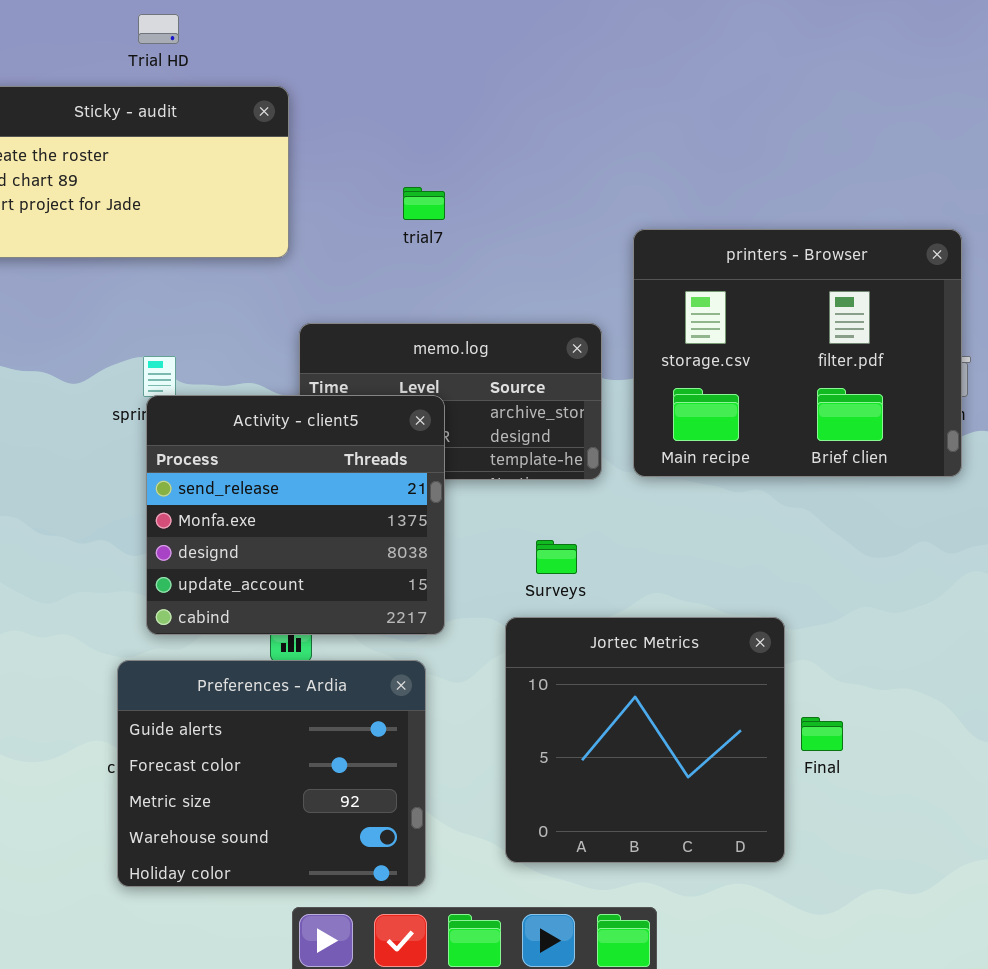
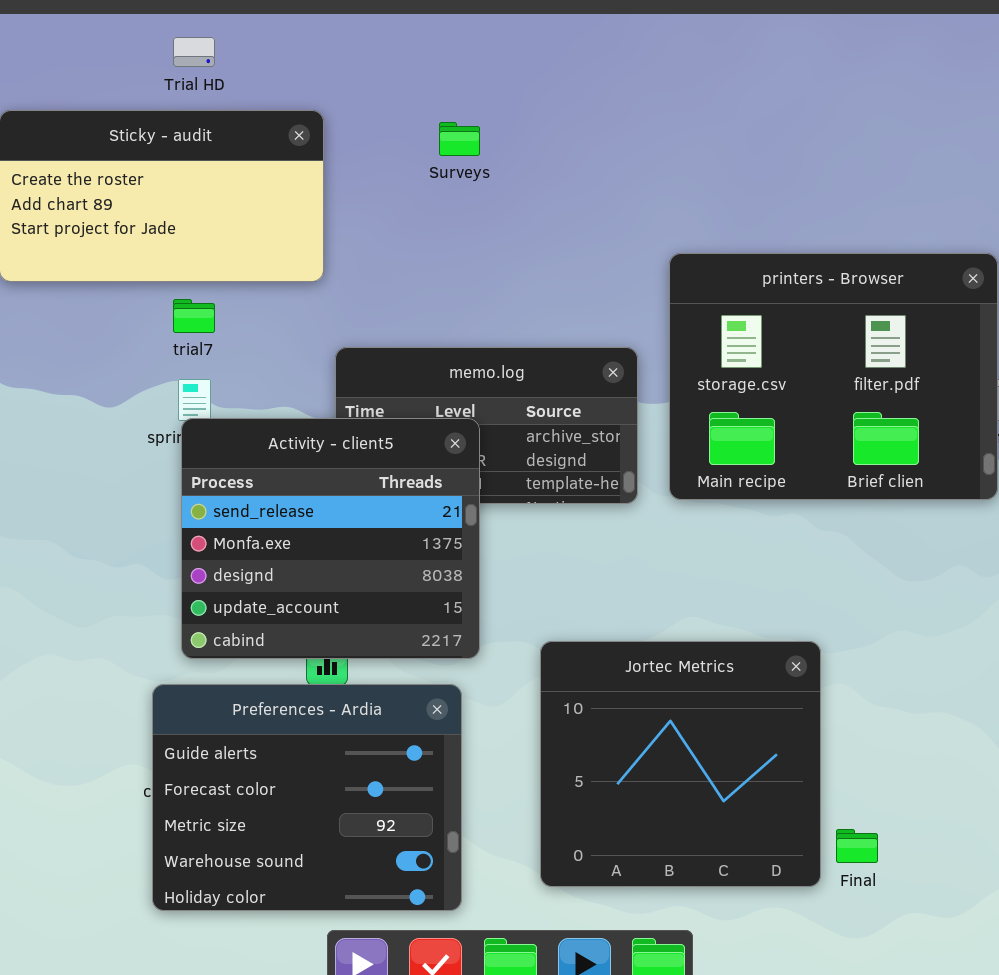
trial7: [403,187,445,220] -> [173,299,215,333], moved
Surveys: [536,540,577,574] -> [439,122,480,156], moved
Final: [801,717,843,751] -> [836,829,878,863], moved

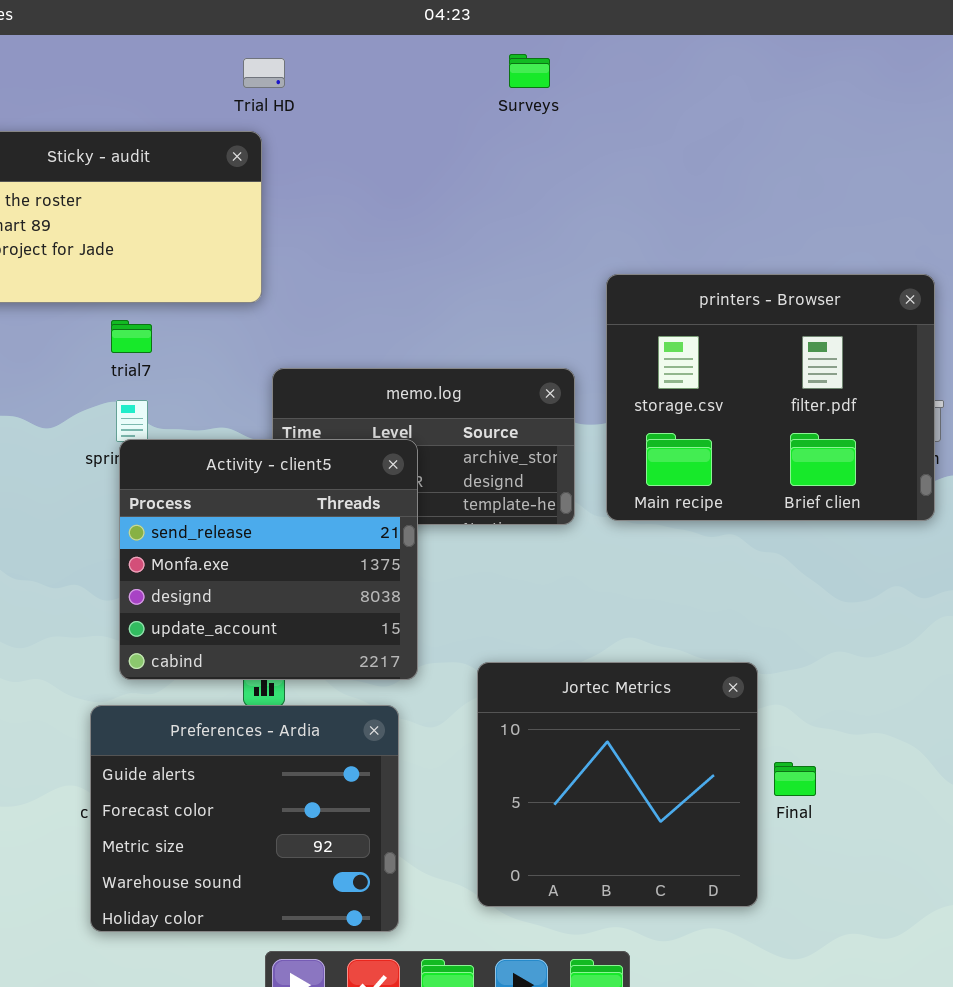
Trial HD: [173,37,215,67] -> [243,58,285,88], moved
Surveys: [439,122,480,156] -> [509,54,550,88], moved
Final: [836,829,878,863] -> [774,762,816,796], moved

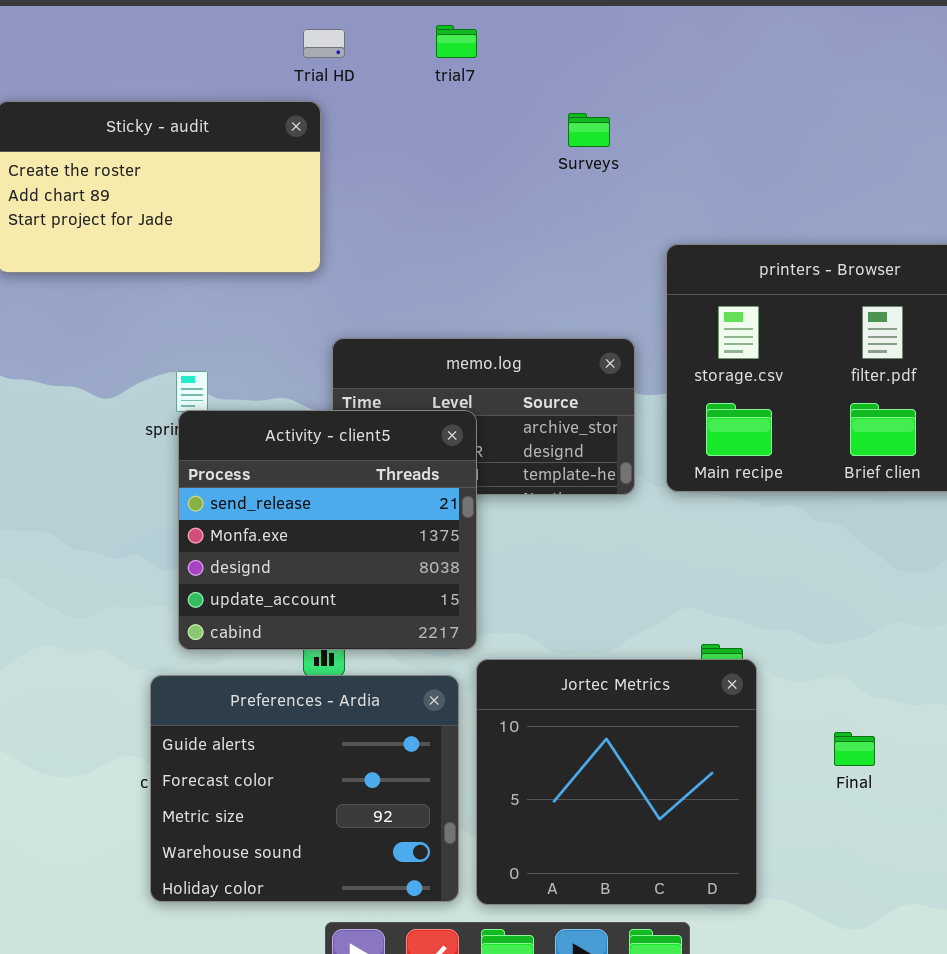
Surveys: [509,54,550,88] -> [568,113,610,147], moved
trial7: [111,320,152,353] -> [436,25,477,58], moved
Jortec Metrics: [477,662,758,907] -> [476,659,757,905], moved

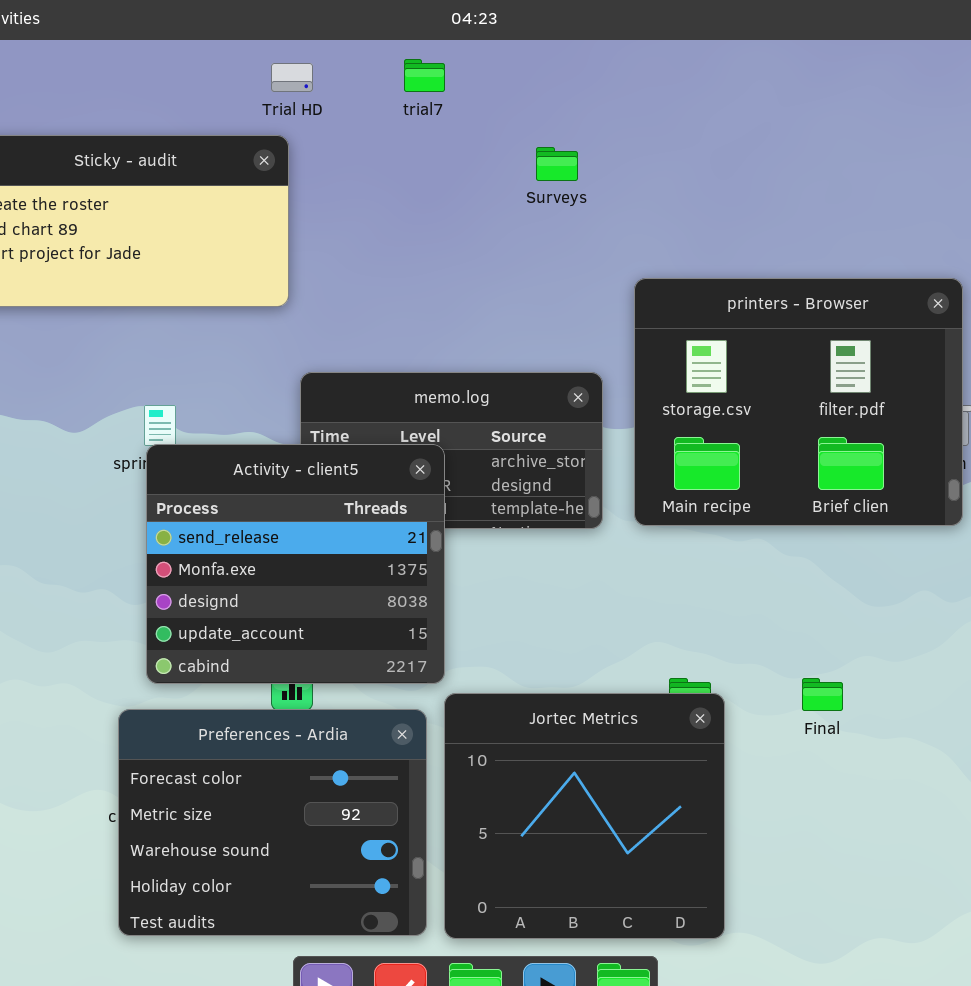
Preferences - Ardia: [150,675,459,902] -> [118,709,427,936], scrolled down 1 row
Final: [834,732,875,766] -> [802,678,843,711], moved

